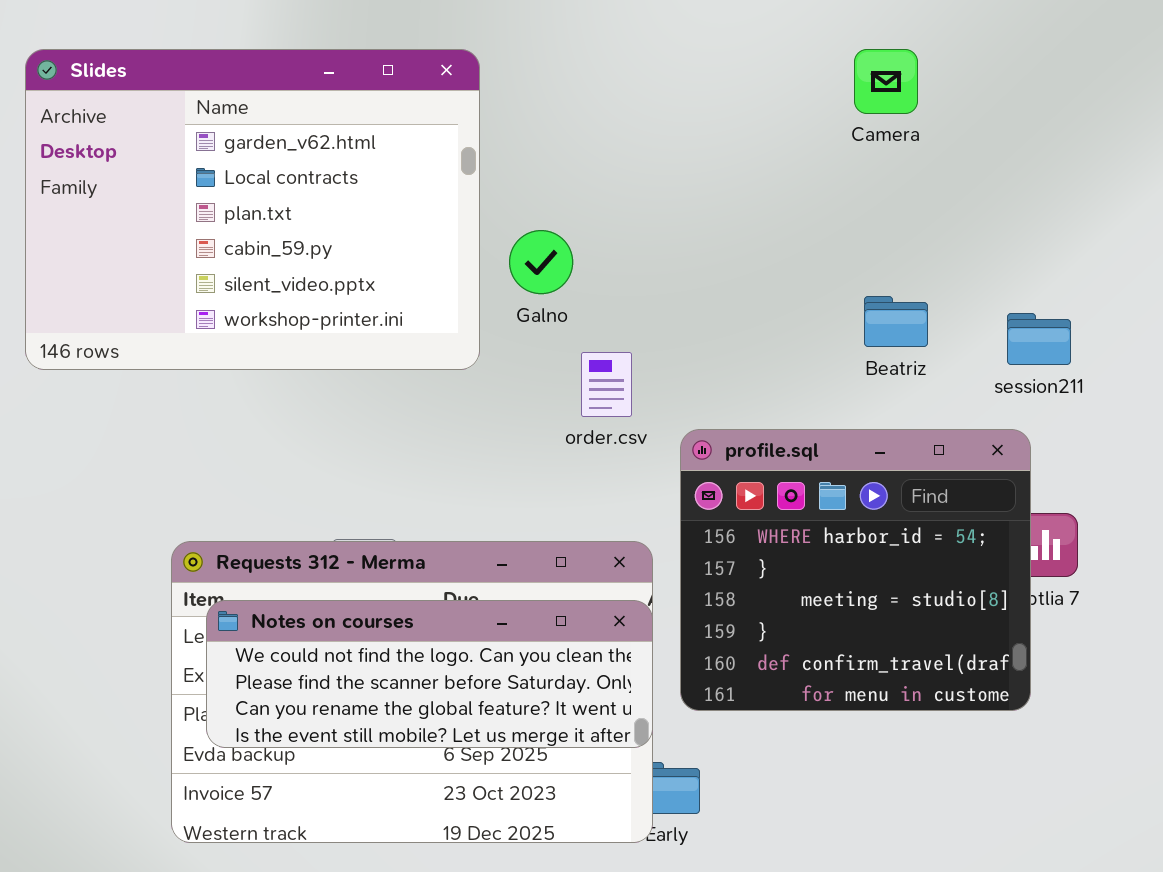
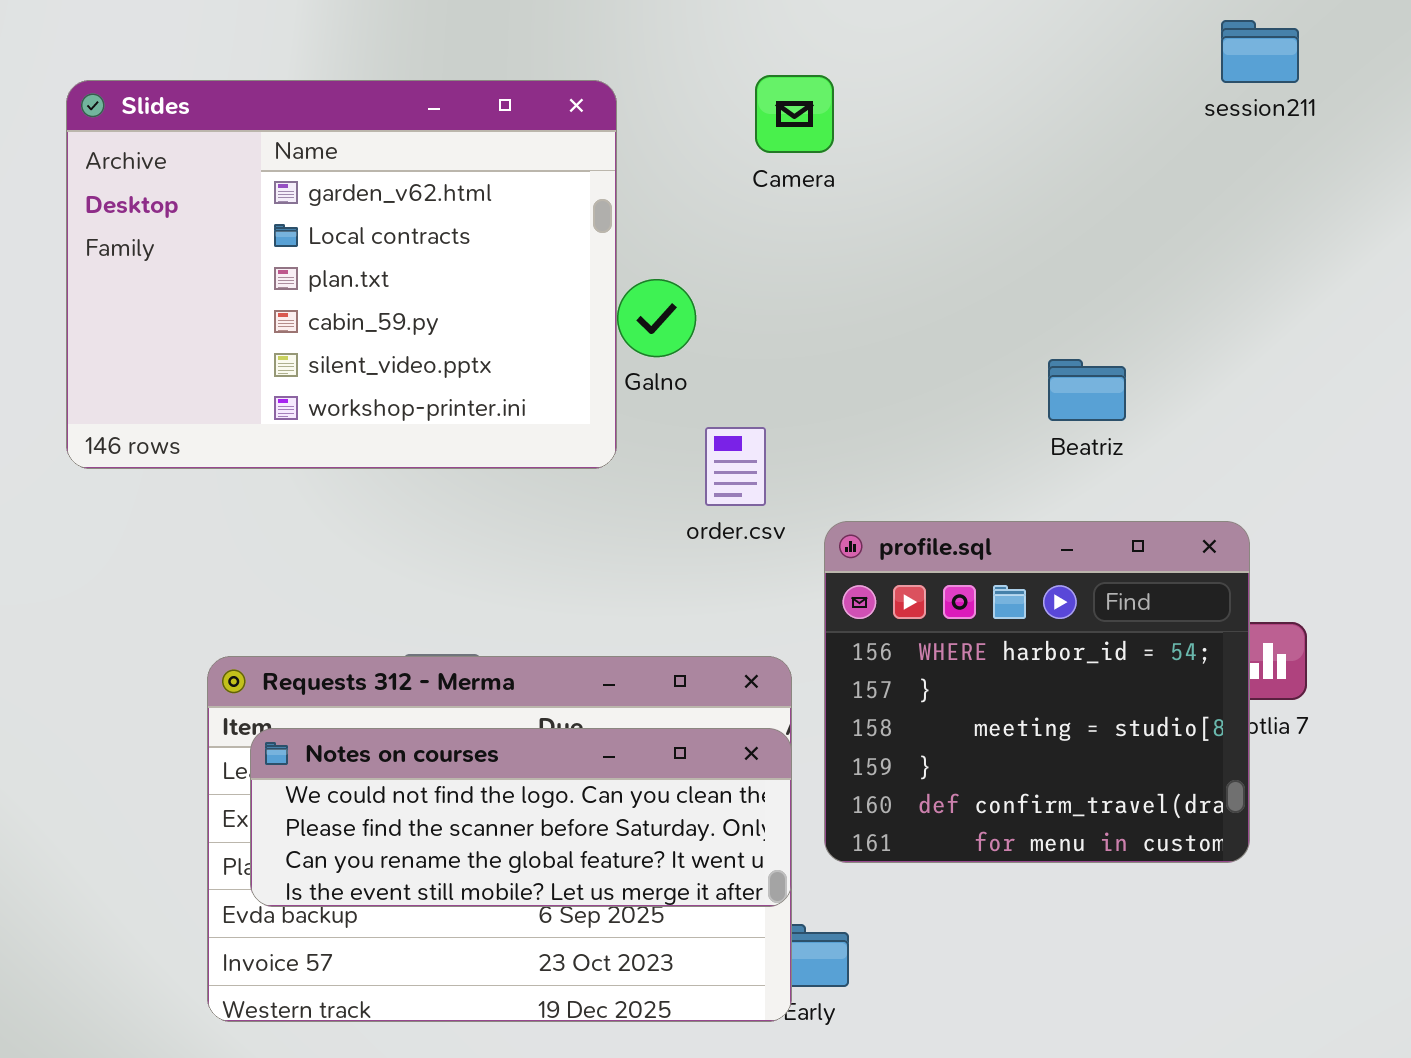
Slides: [25,49,480,370] -> [66,80,617,469], moved
Camera: [854,49,918,114] -> [755,75,834,153], moved
session211: [1007,313,1071,365] -> [1221,20,1299,83], moved

